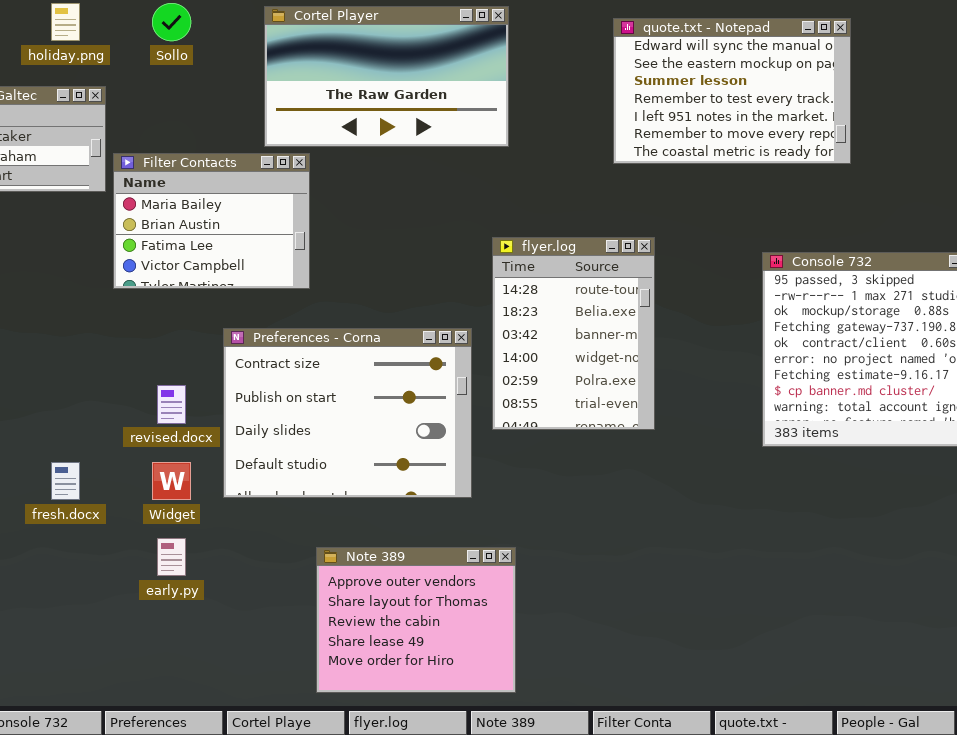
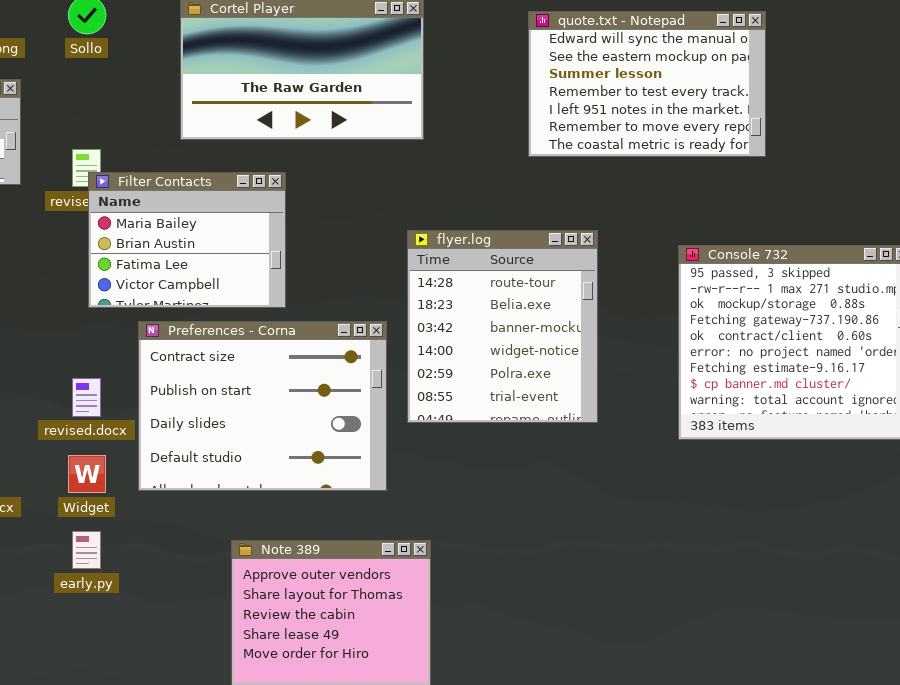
Filter Contacts: [113,153,310,289] -> [88,172,286,308], moved
flyer.log: [492,237,655,430] -> [407,230,598,423], resized

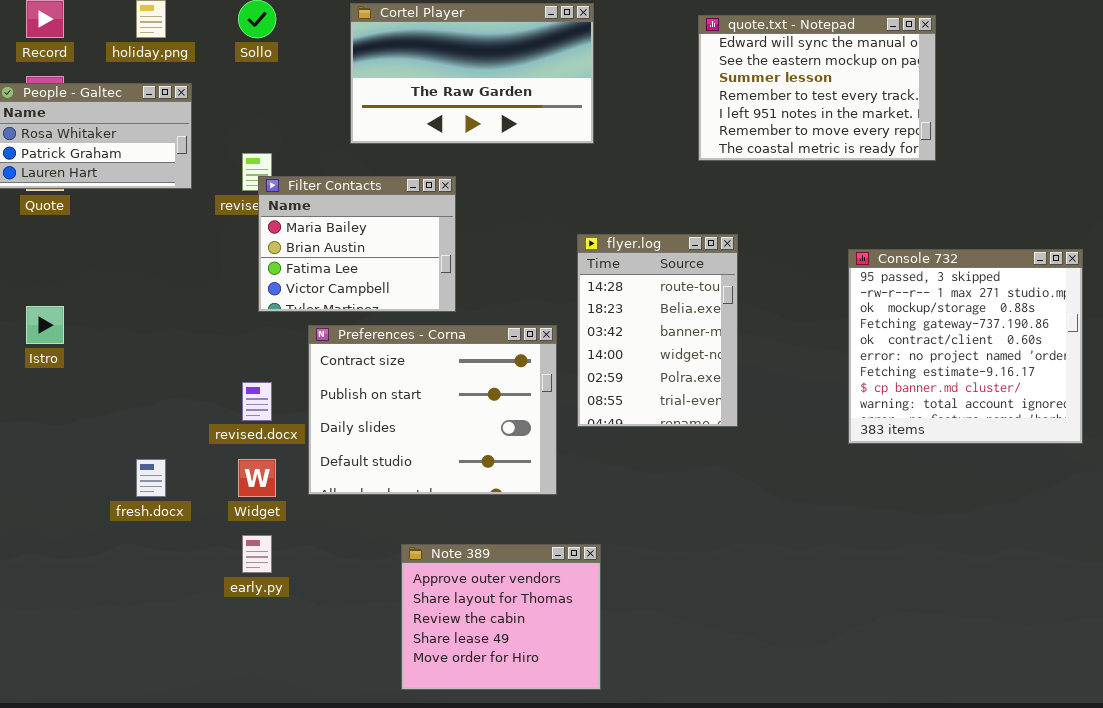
flyer.log: [407,230,598,423] -> [577,234,738,427], resized

